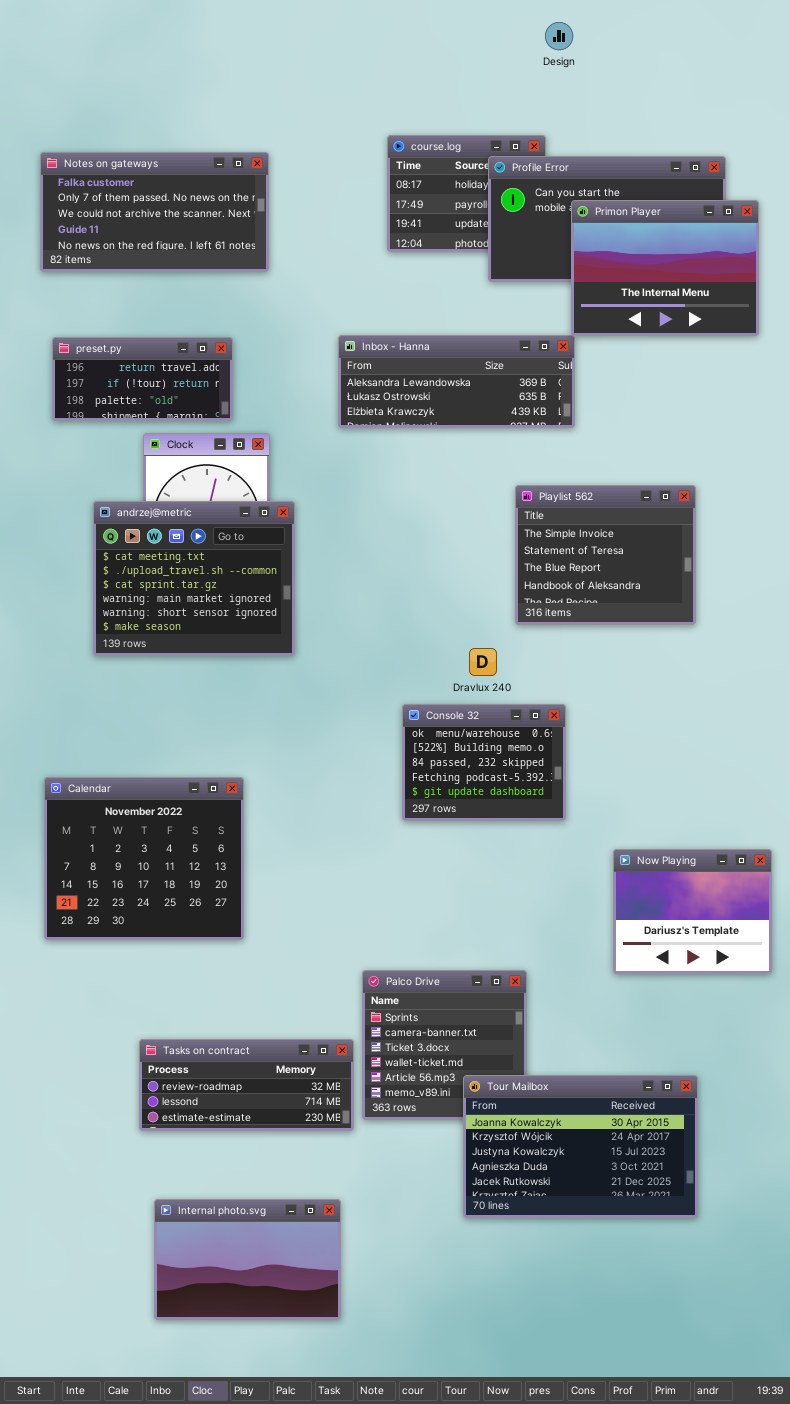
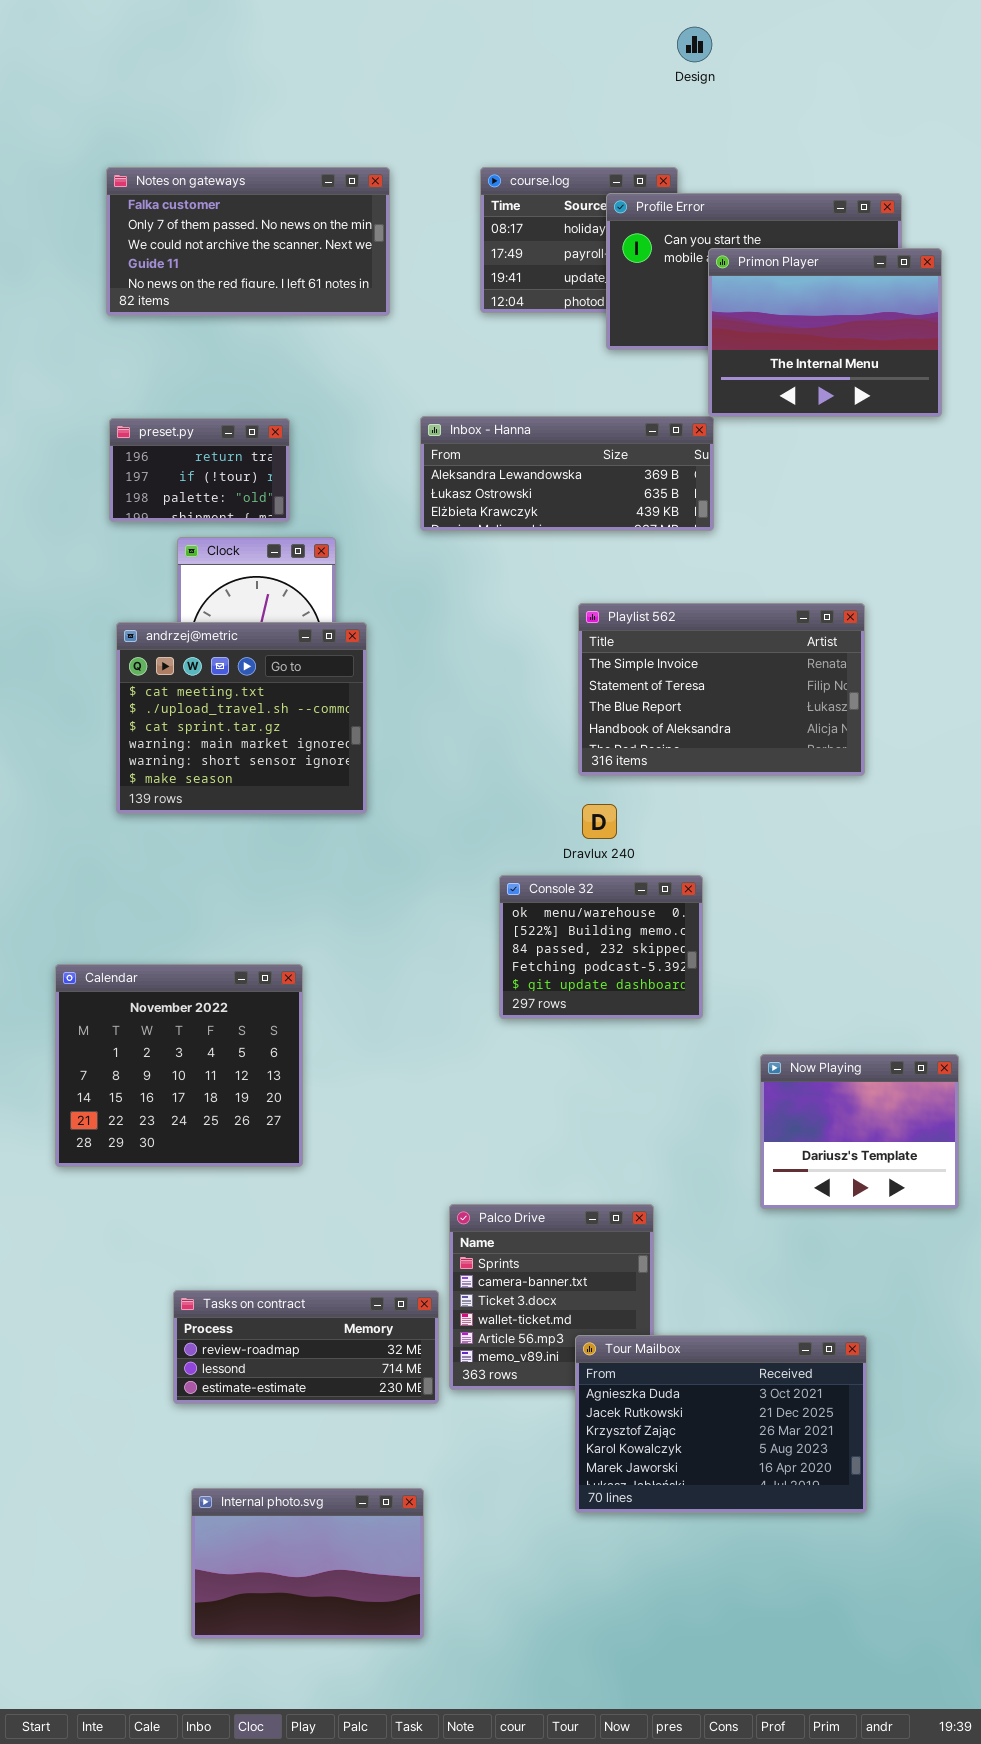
Notes on gateways: [40,152,269,272] -> [106,167,390,316], moved
preset.py: [52,337,233,421] -> [109,418,290,522], resized
Playlist 562: [515,485,696,625] -> [578,603,865,776], resized
Tour Mailbox: [463,1075,698,1218] -> [575,1335,867,1513], scrolled down 3 rows

